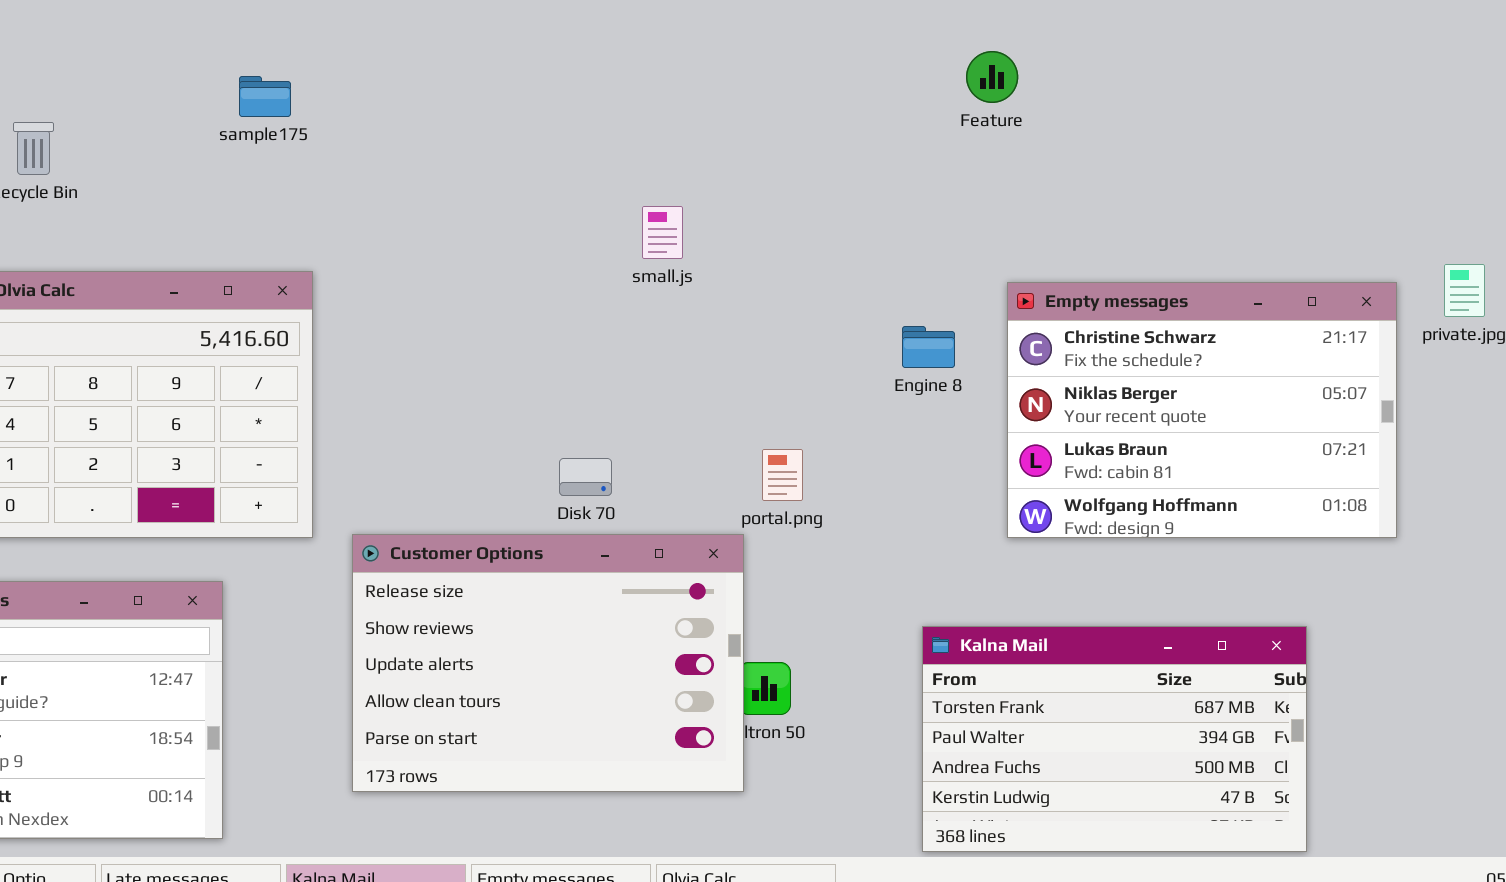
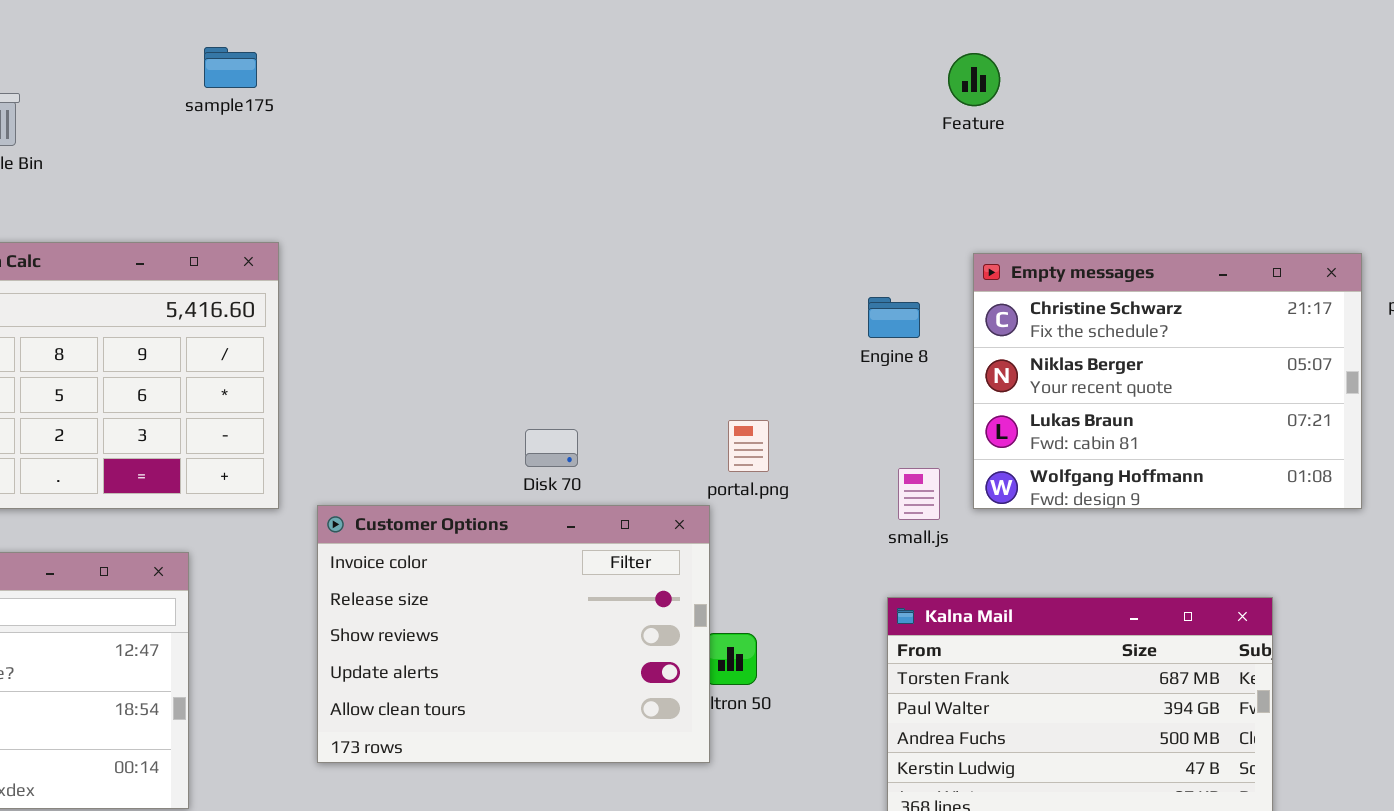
Feature: [966,51,1018,103] -> [948,53,1000,106], moved
small.js: [642,206,683,259] -> [898,468,940,520], moved
Customer Options: [352,534,744,792] -> [317,505,710,763], scrolled up 1 row

